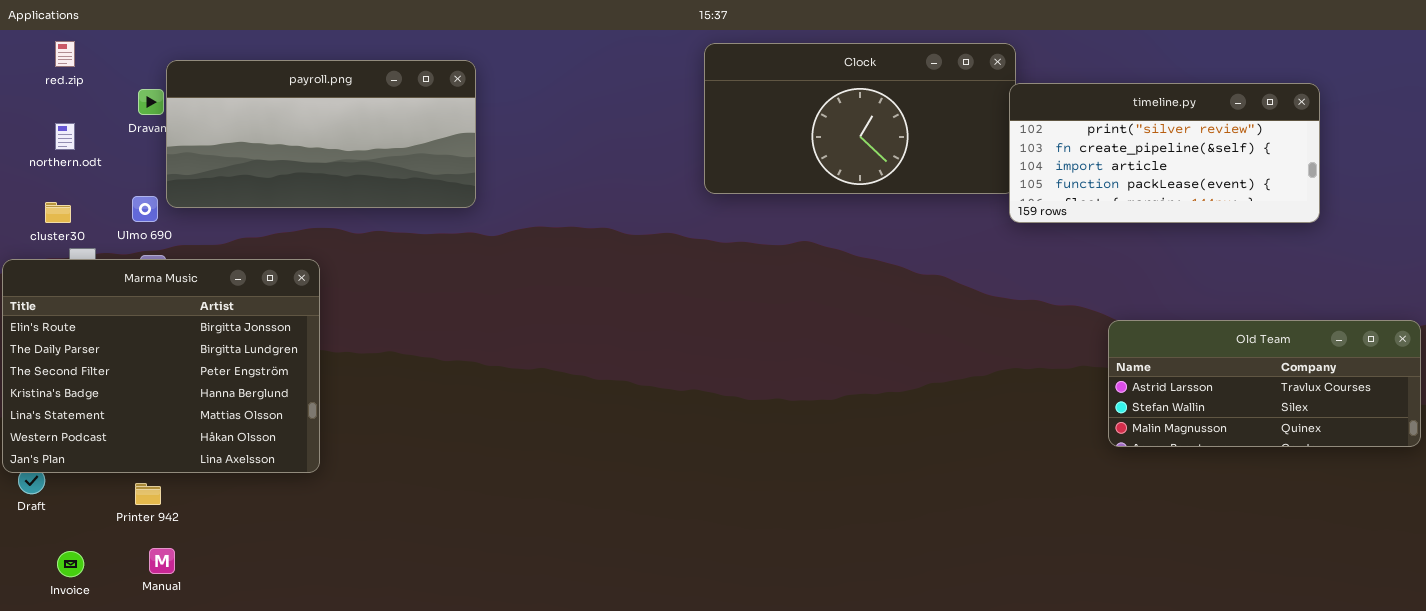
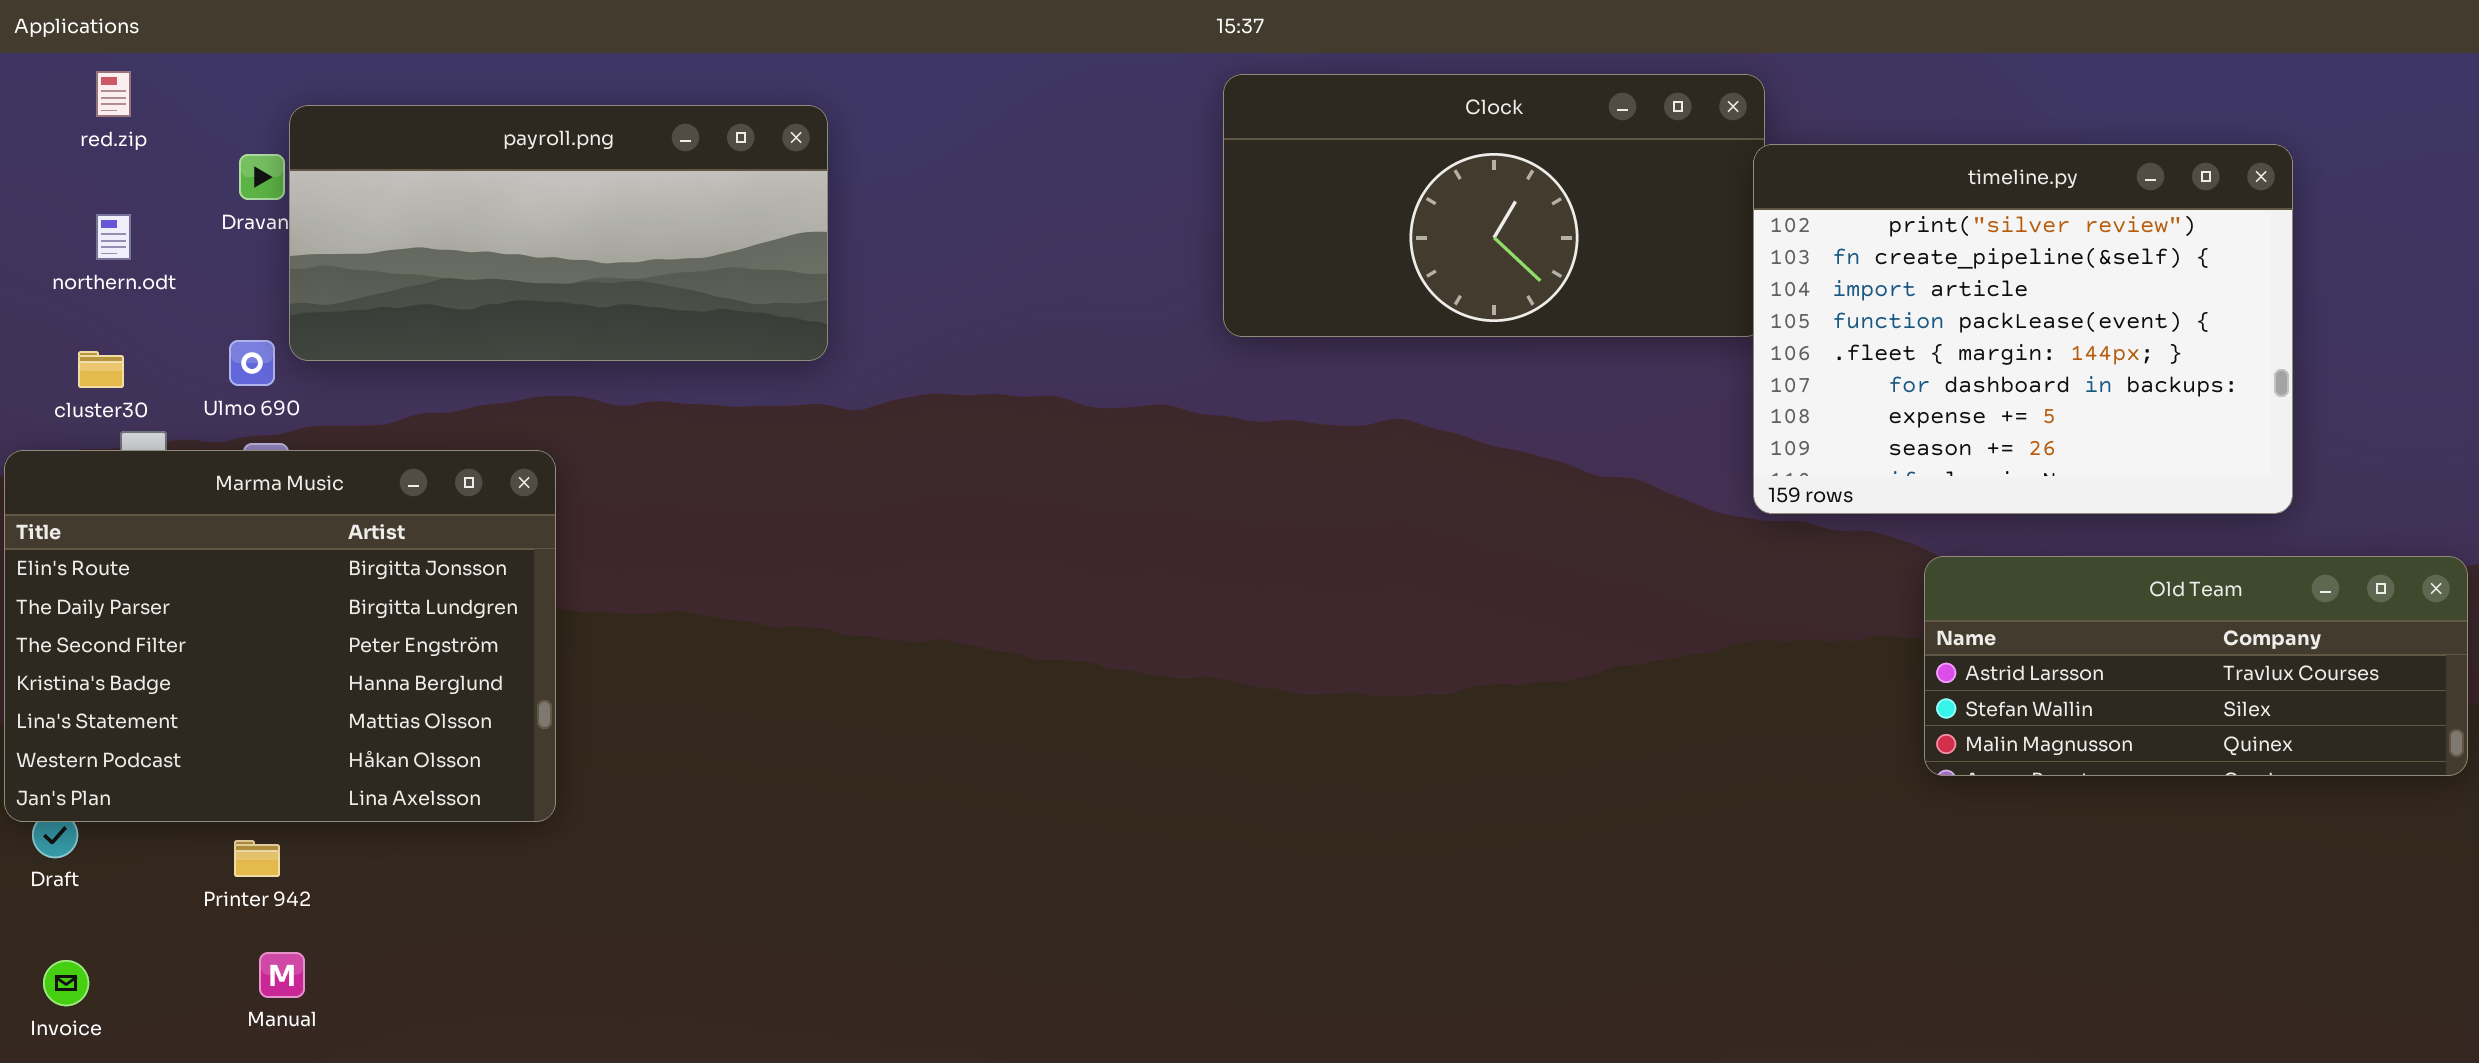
timeline.py: [1009,83,1320,223] -> [1753,144,2293,514], resized
Invoice: [57,551,84,577] -> [43,960,89,1006], moved

